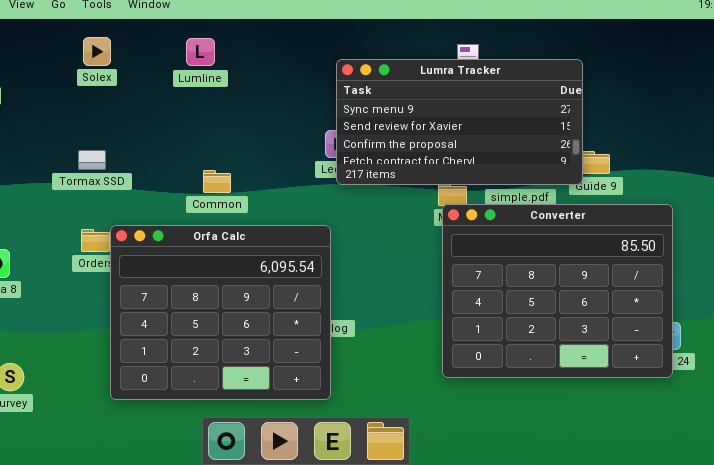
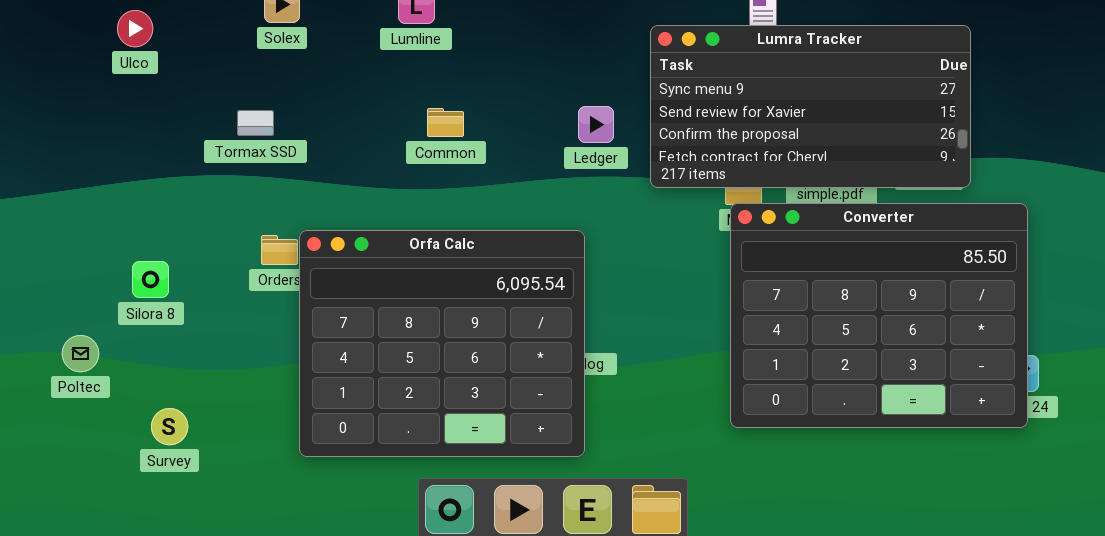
Lumra Tracker: [336,59,583,185] -> [650,25,971,188], moved
Tormax SSD: [78,150,106,170] -> [237,110,274,136], moved
Common: [203,170,231,193] -> [427,108,464,137], moved

